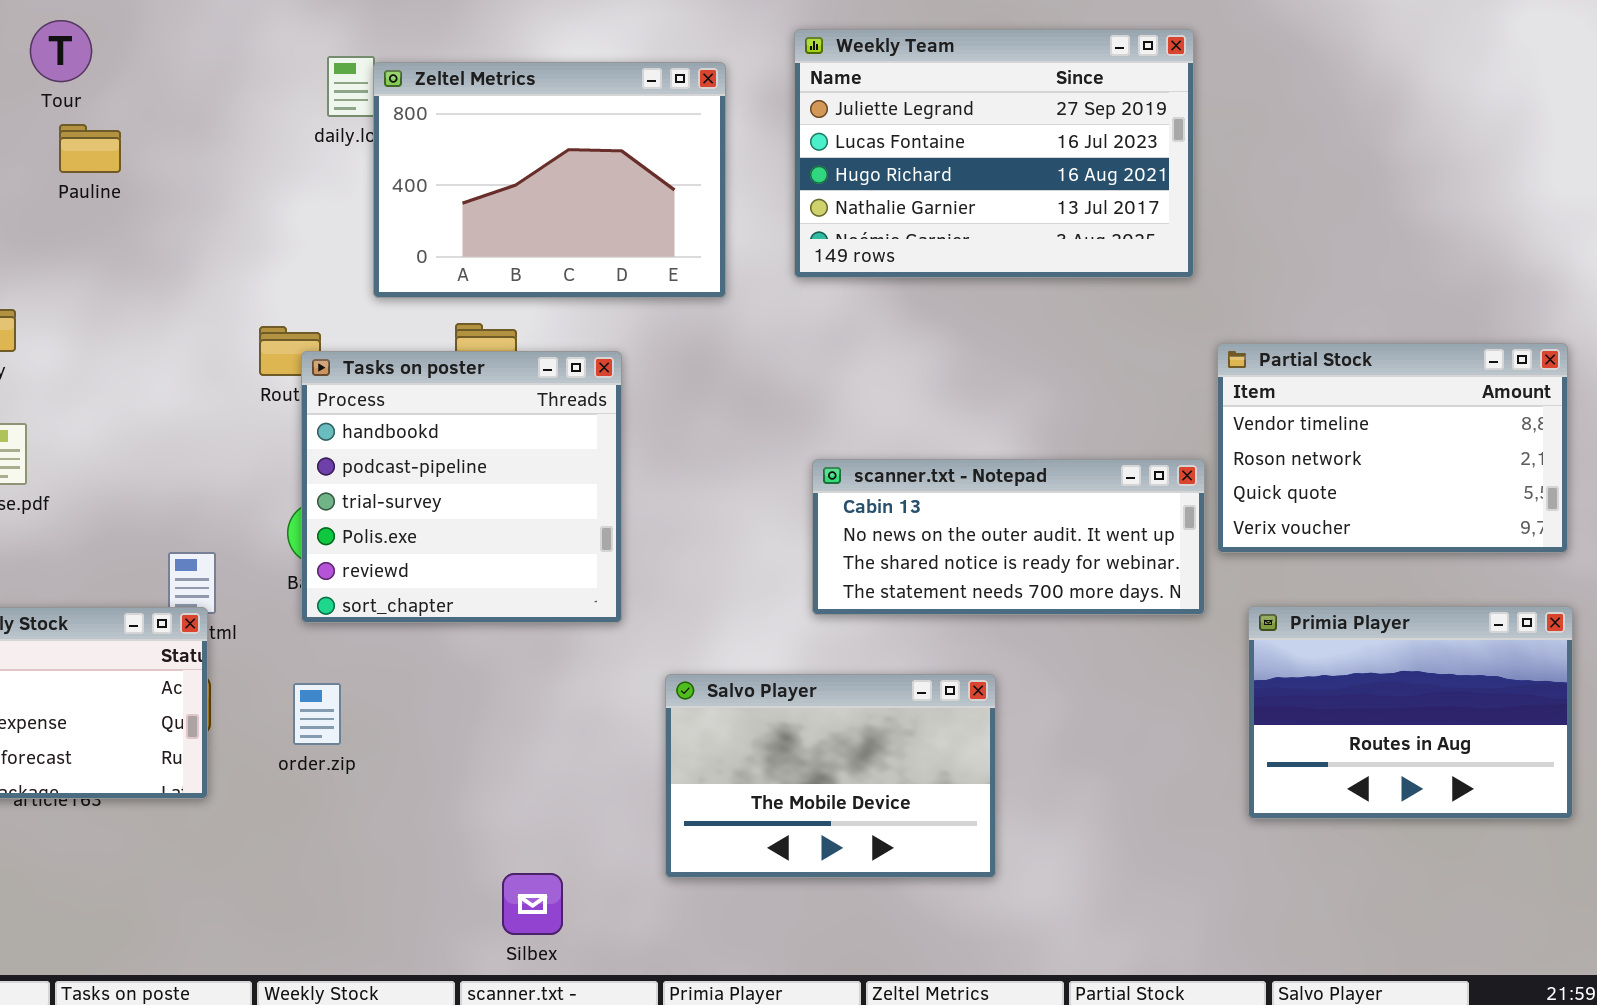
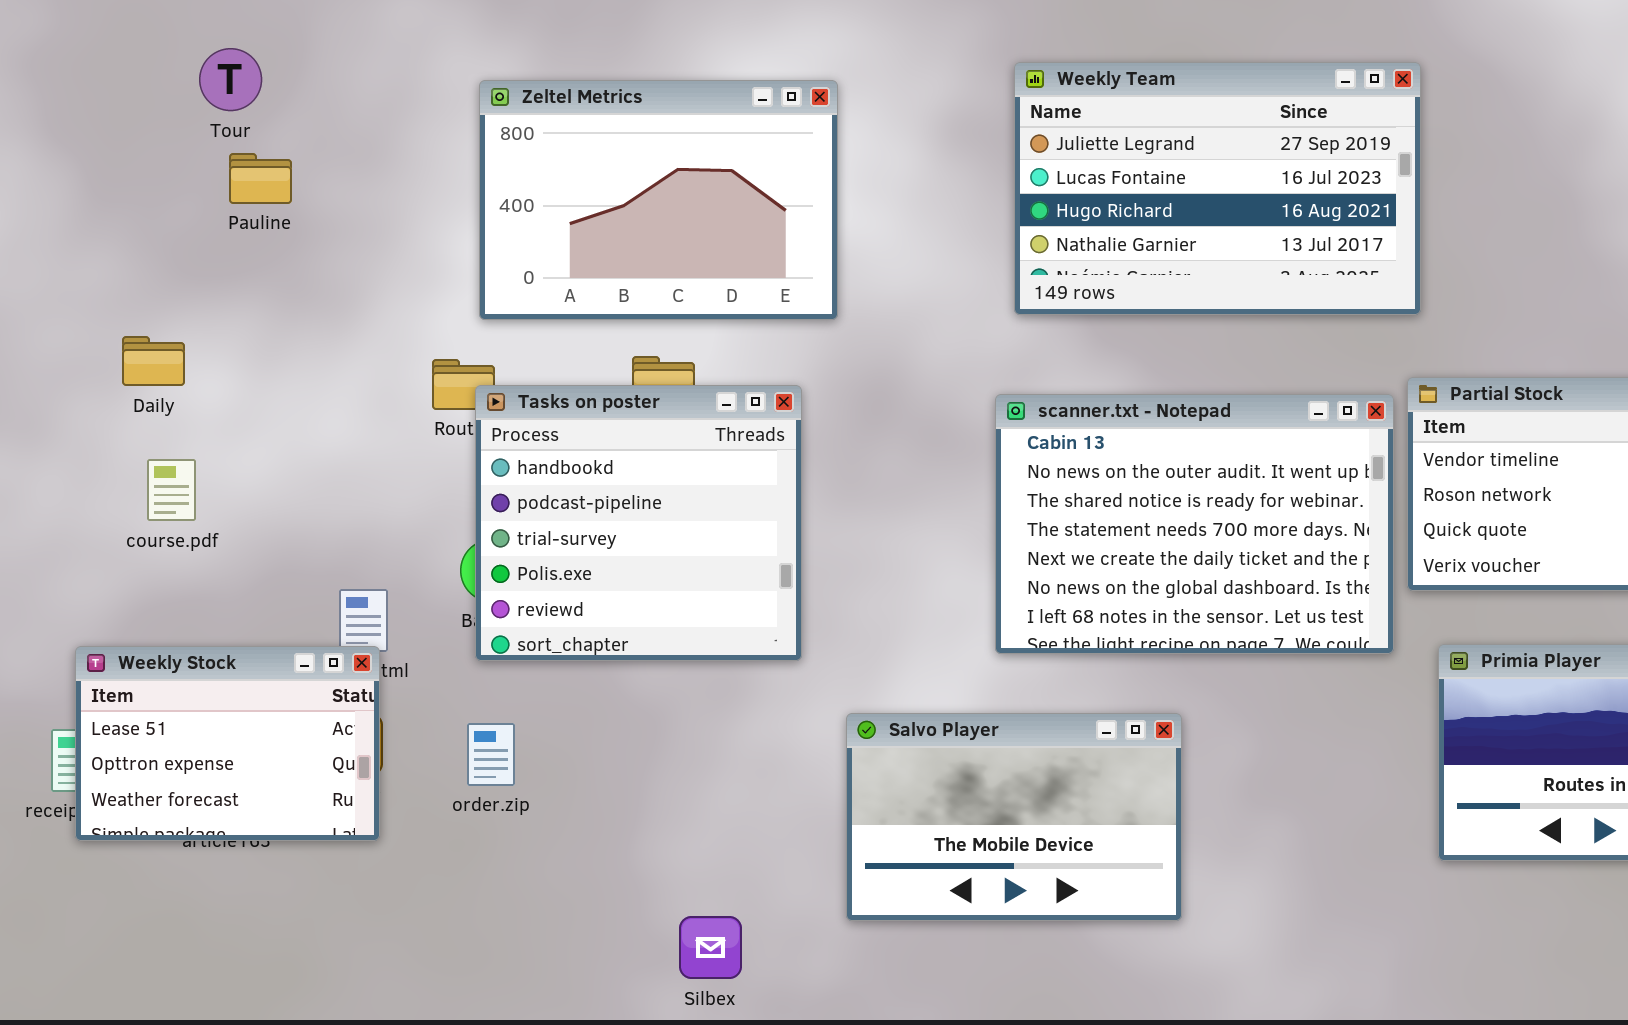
Weekly Team: [794,29,1194,278] -> [1014,62,1421,315], moved
Zeltel Metrics: [373,62,726,298] -> [479,80,838,320], moved
scanner.txt - Notepad: [812,459,1205,615] -> [995,394,1394,654], resized

